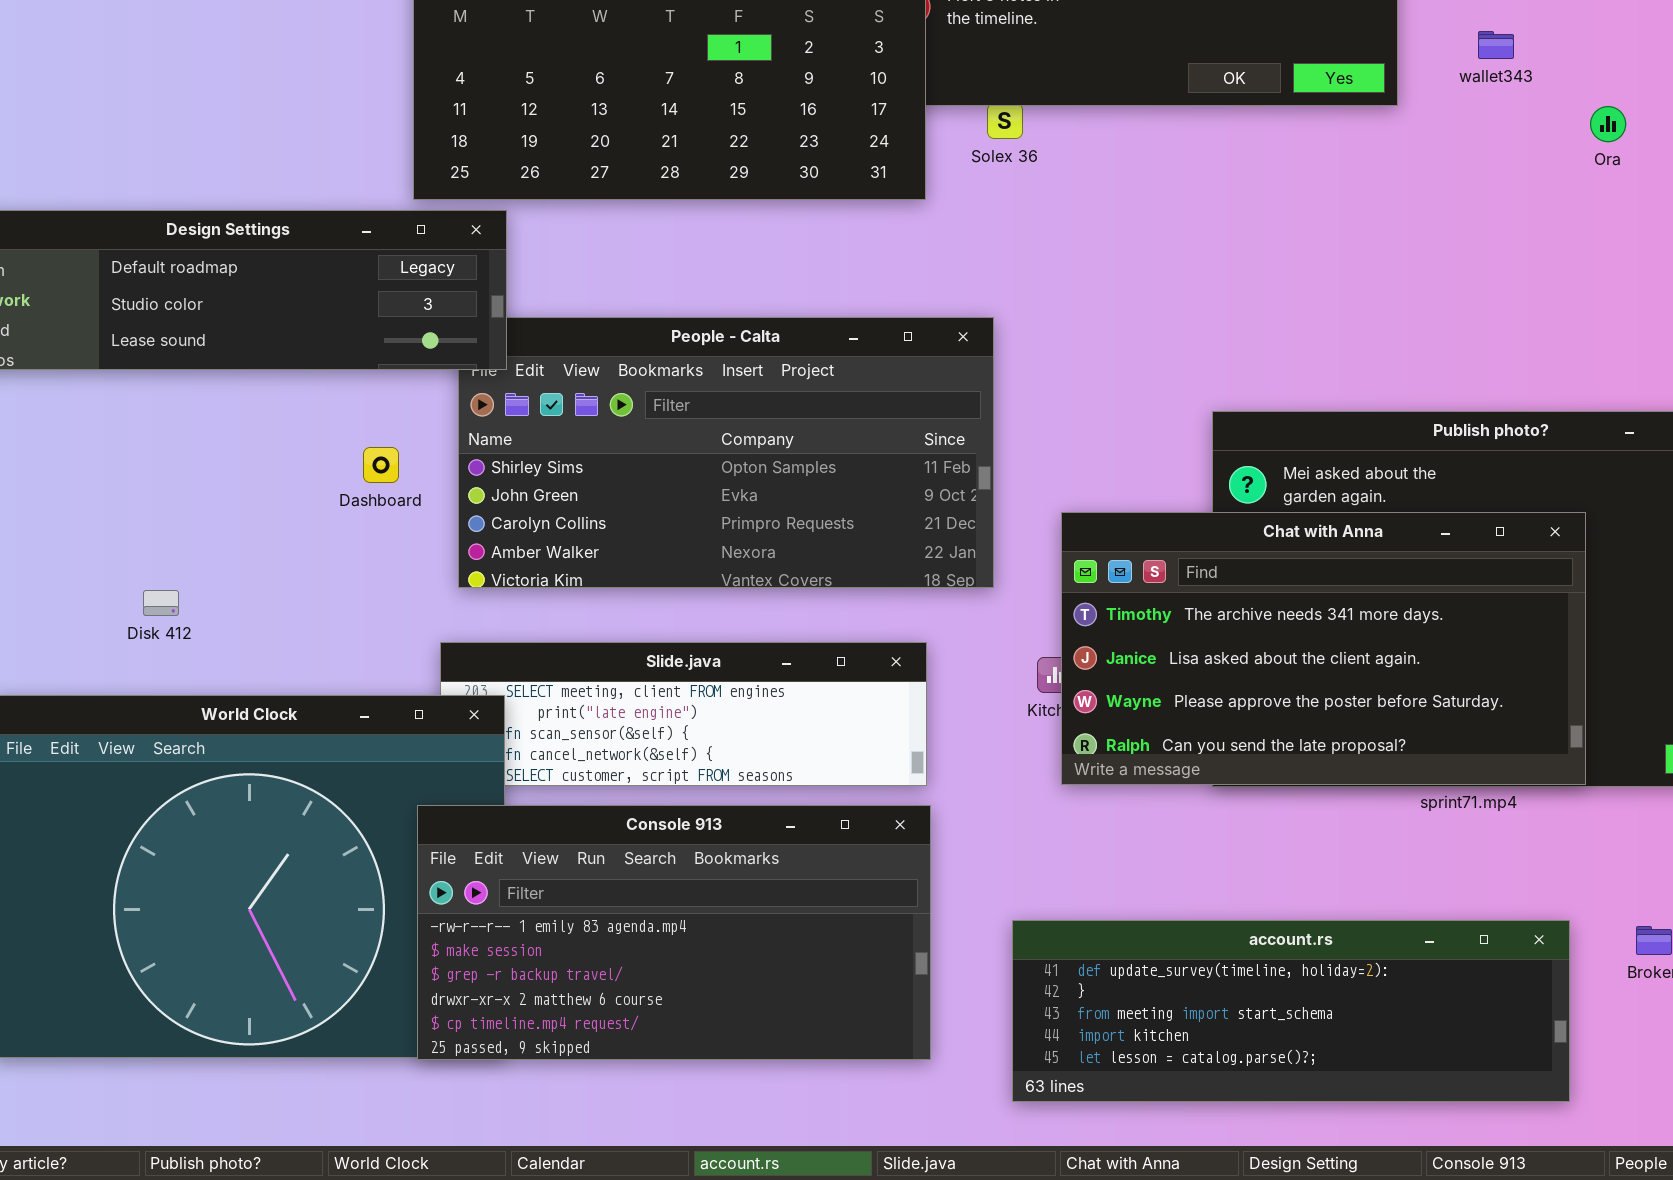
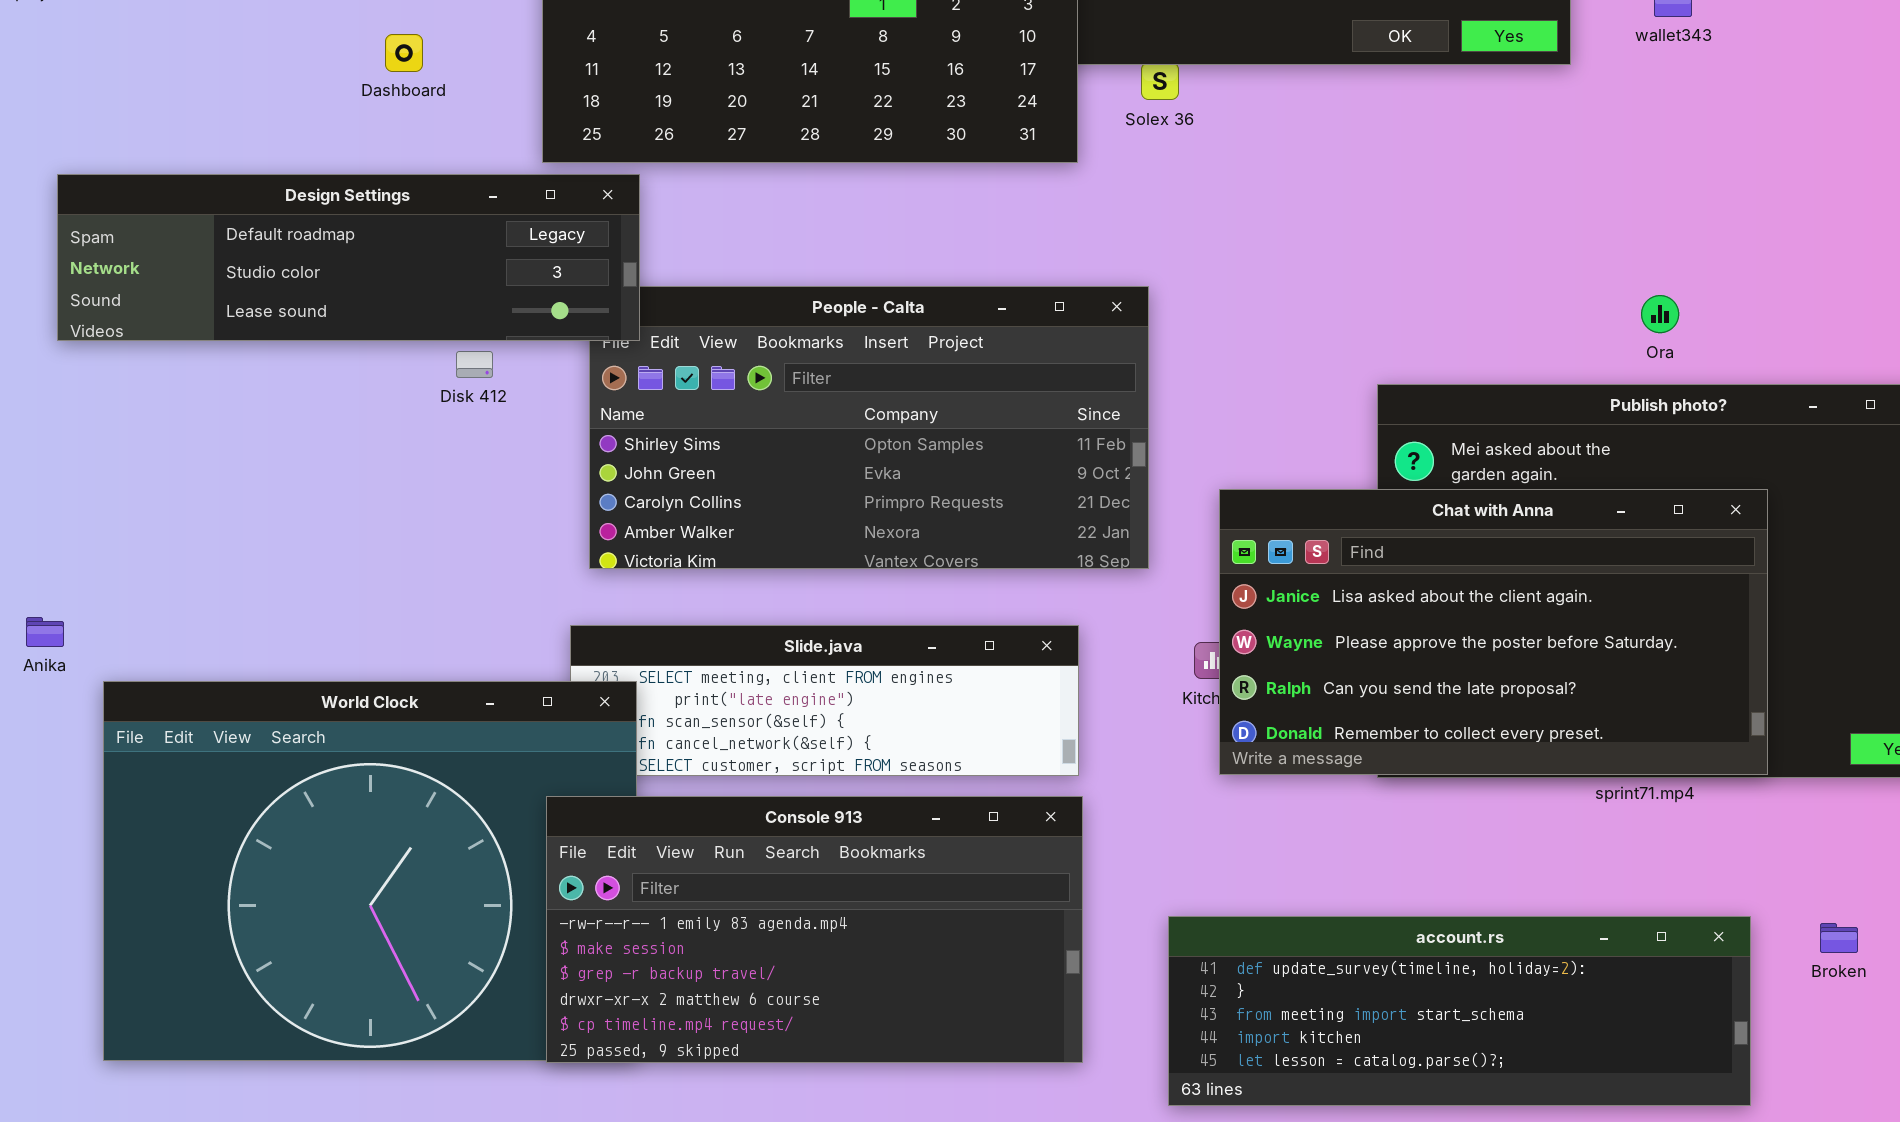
Ora: [1590,106,1626,142] -> [1641,295,1679,333], moved
Dashboard: [363,447,399,483] -> [385,34,423,72], moved
Chat with Anna: [1061,512,1586,785] -> [1219,489,1768,775], scrolled down 1 row
Disk 412: [143,590,179,616] -> [456,351,493,378], moved

